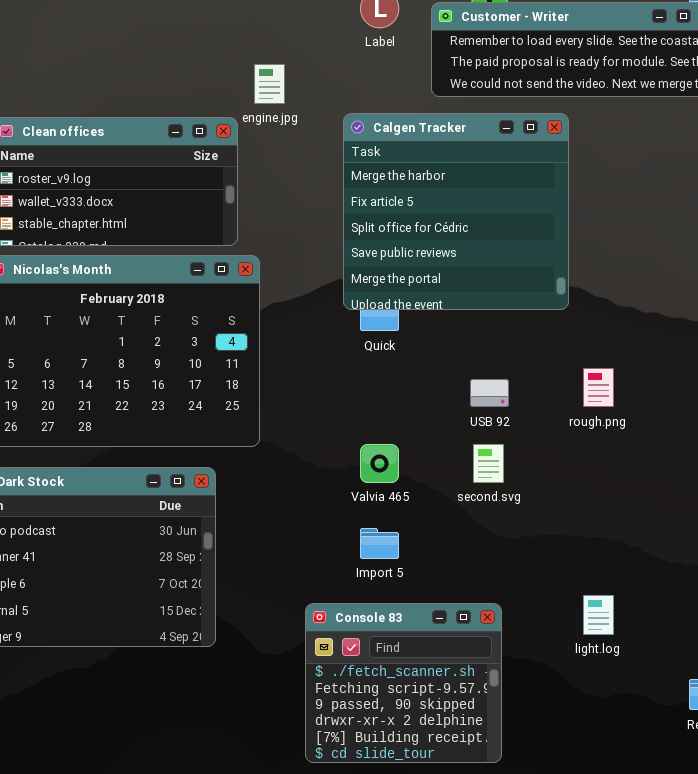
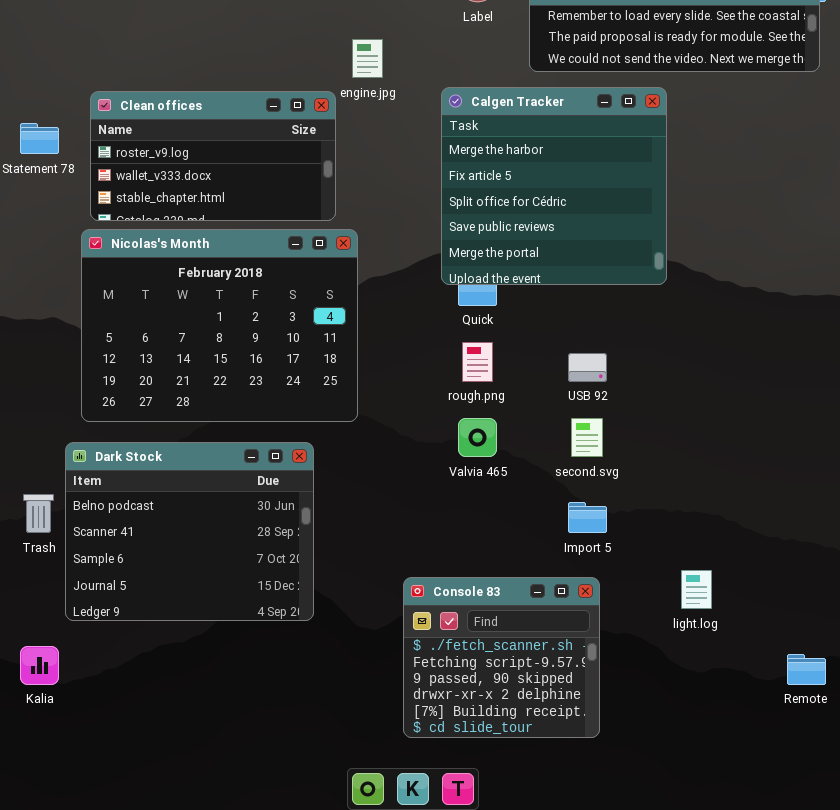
rough.png: [583,368,614,407] -> [462,342,493,382], moved
Import 5: [360,528,399,559] -> [568,502,607,533], moved

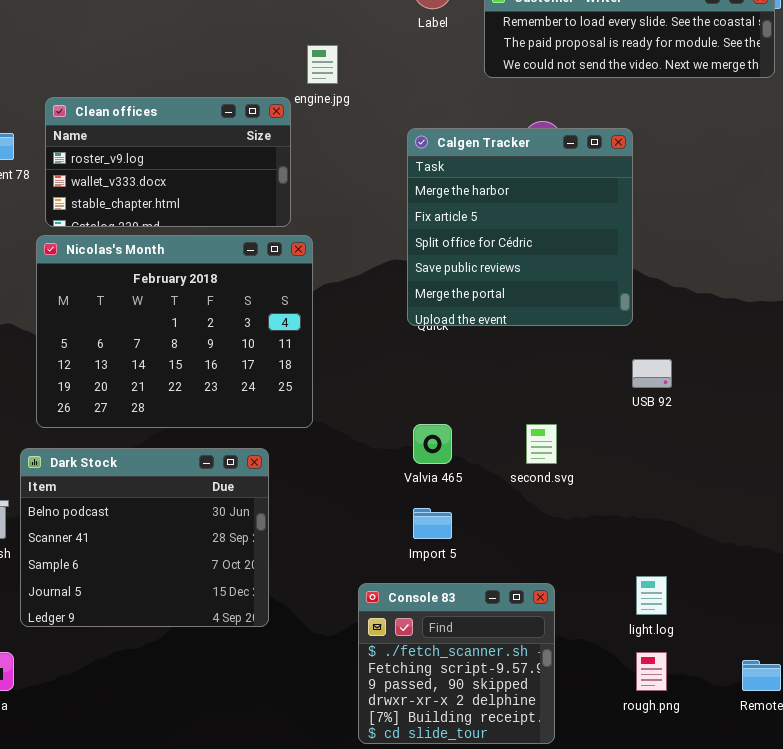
Calgen Tracker: [441,87,667,285] -> [407,128,633,326], moved
rough.png: [462,342,493,382] -> [636,652,667,691], moved
USB 92: [568,353,607,382] -> [632,359,672,388], moved
Import 5: [568,502,607,533] -> [413,508,452,539], moved

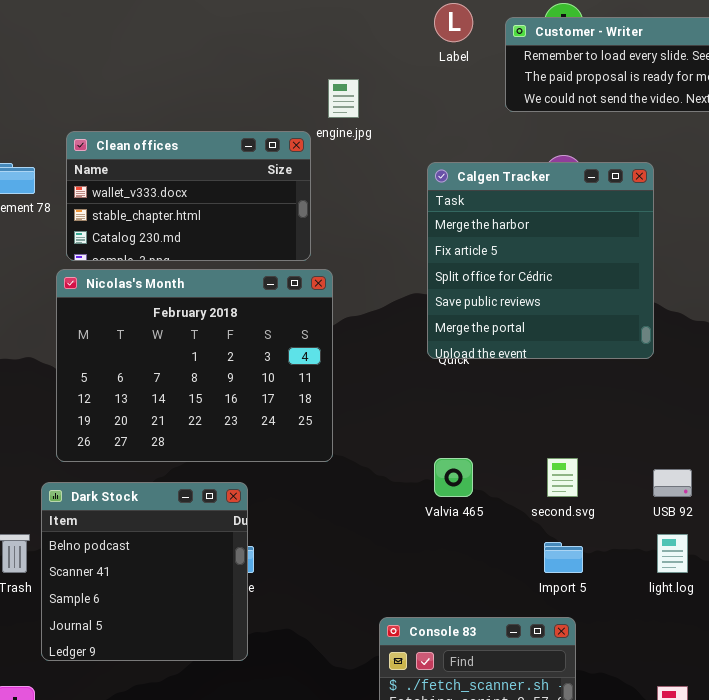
Clean offices: [45,97,291,227] -> [66,131,311,261], scrolled down 1 row
USB 92: [632,359,672,388] -> [653,469,692,497], moved
Dark Stock: [20,448,269,627] -> [41,482,248,661], resized
Import 5: [413,508,452,539] -> [544,542,583,573], moved
light.log: [636,576,667,615] -> [657,534,688,573], moved

